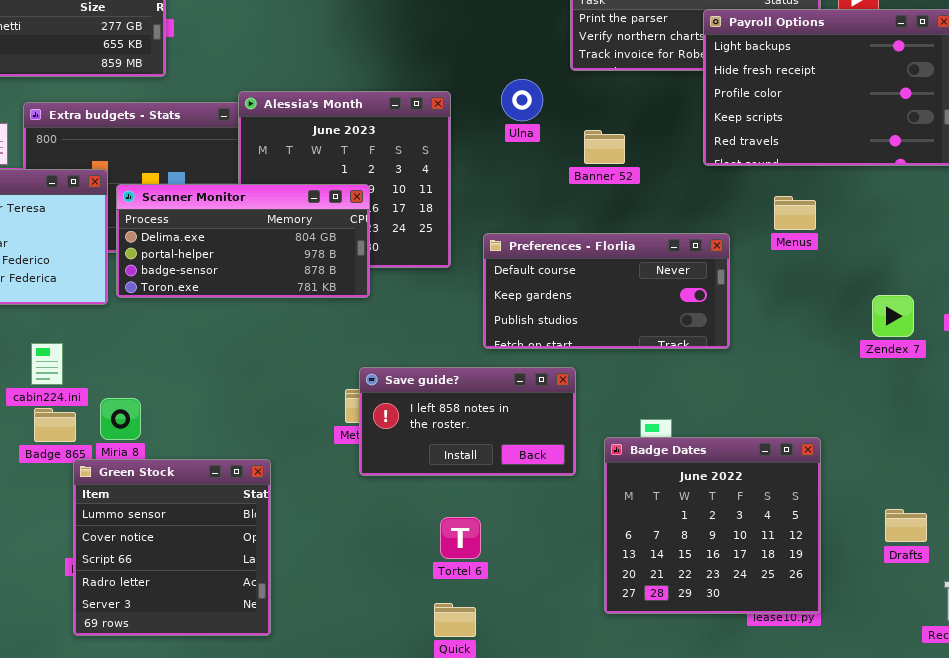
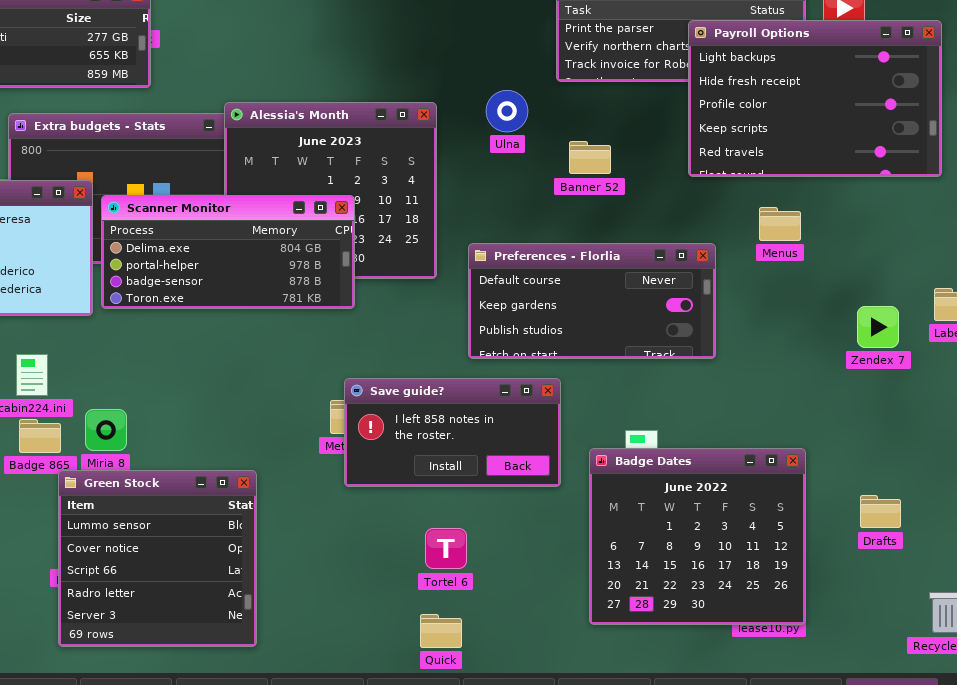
Drafts: [885,509,927,542] -> [860,495,901,528], moved

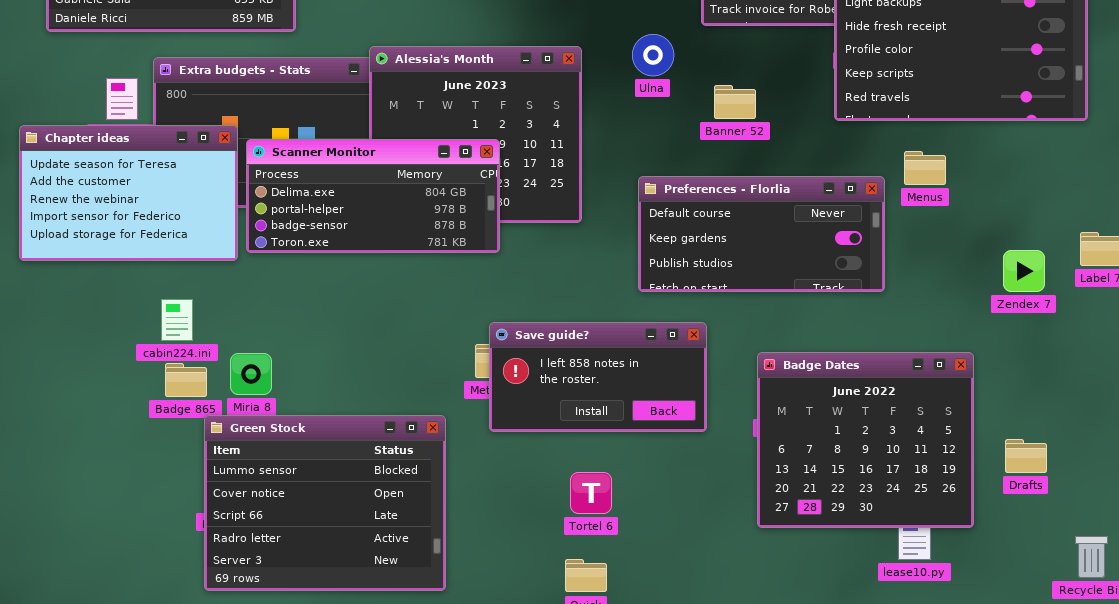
Preferences - Florlia: [468,243,716,359] -> [638,176,885,292], moved
Badge Dates: [589,448,806,625] -> [757,352,974,528], moved
Green Stock: [58,470,257,647] -> [204,415,446,591], resized

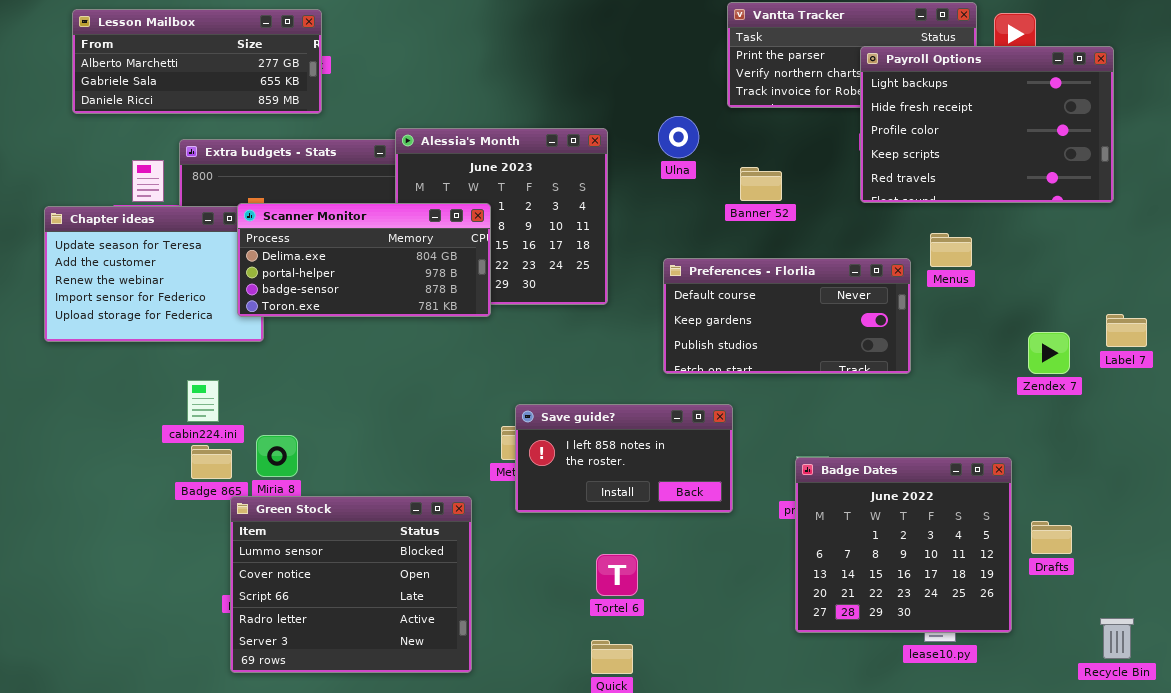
Scanner Monitor: [246,139,500,253] -> [237,203,491,317], moved
Badge Dates: [757,352,974,528] -> [795,457,1012,633], moved

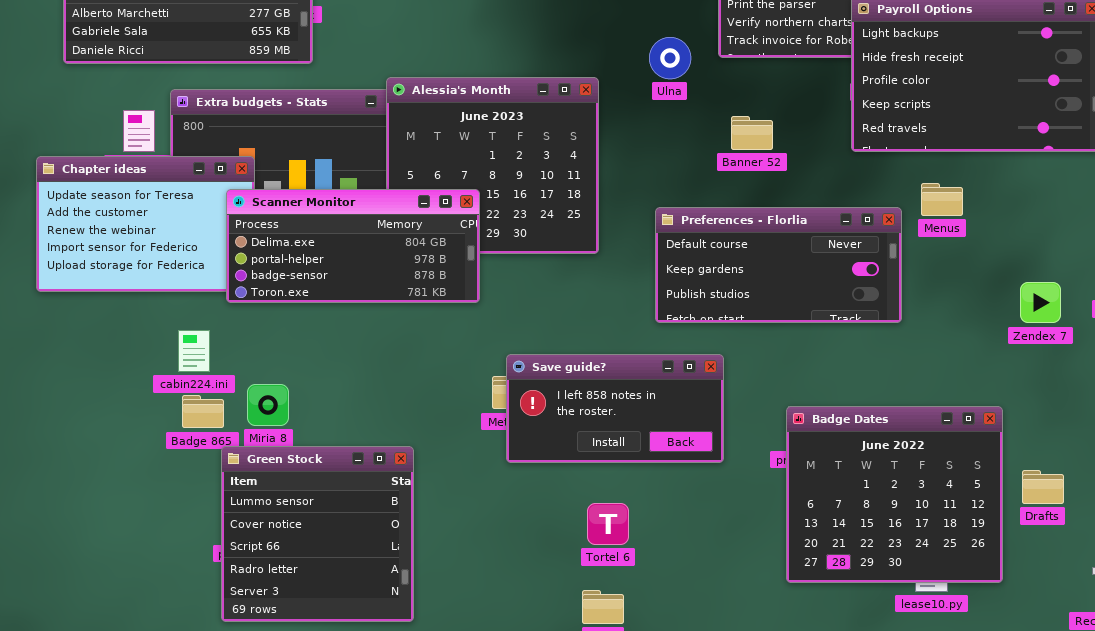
Ulna: [658,116,699,158] -> [649,37,691,79], moved
Scanner Monitor: [237,203,491,317] -> [226,189,480,303], moved
Green Stock: [230,496,472,673] -> [221,446,414,622], resized

